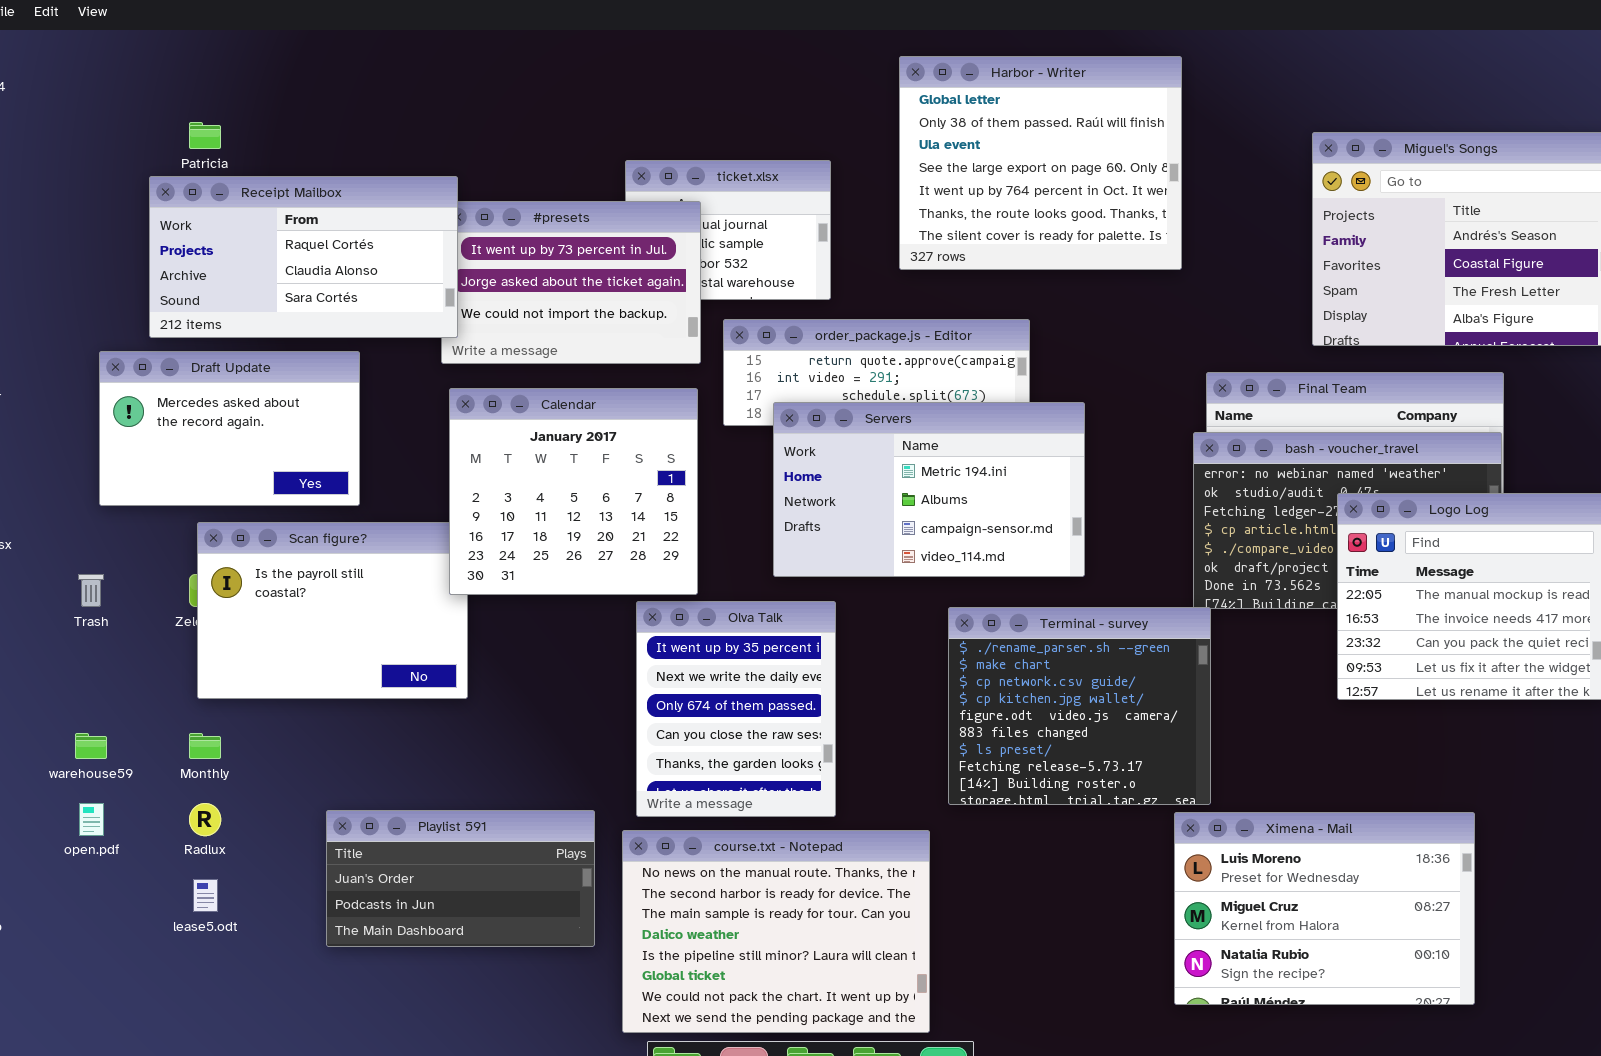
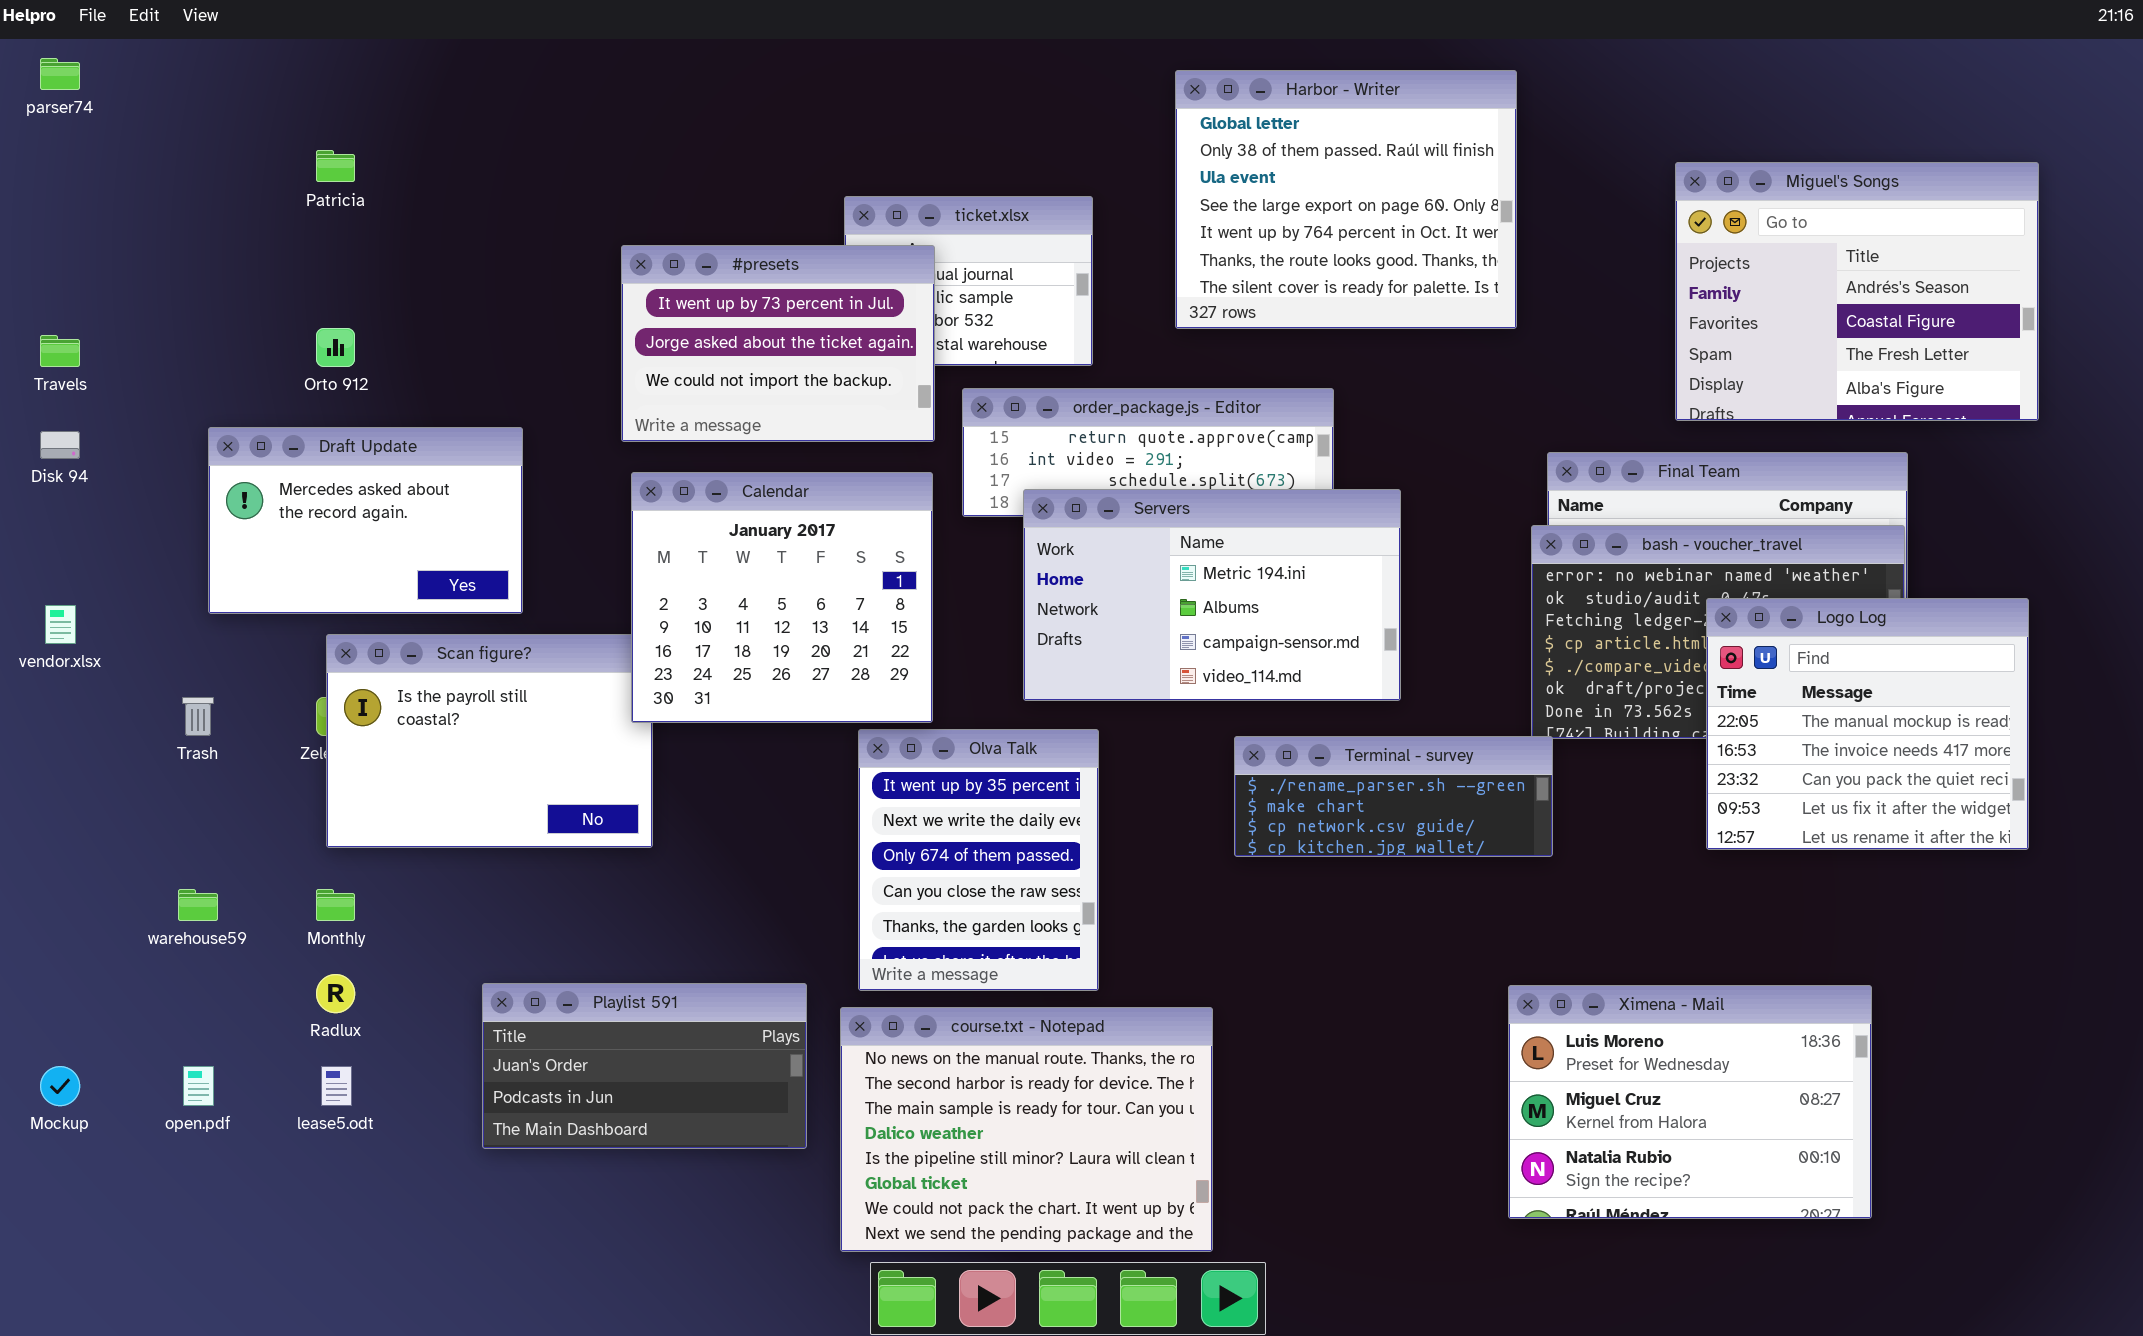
Receipt Mailbox: [149,176,458,338] -> none, closed
Terminal - survey: [948,607,1211,805] -> [1234,736,1553,857], resized
open.pdf: [79,803,104,836] -> [183,1066,214,1106], moved

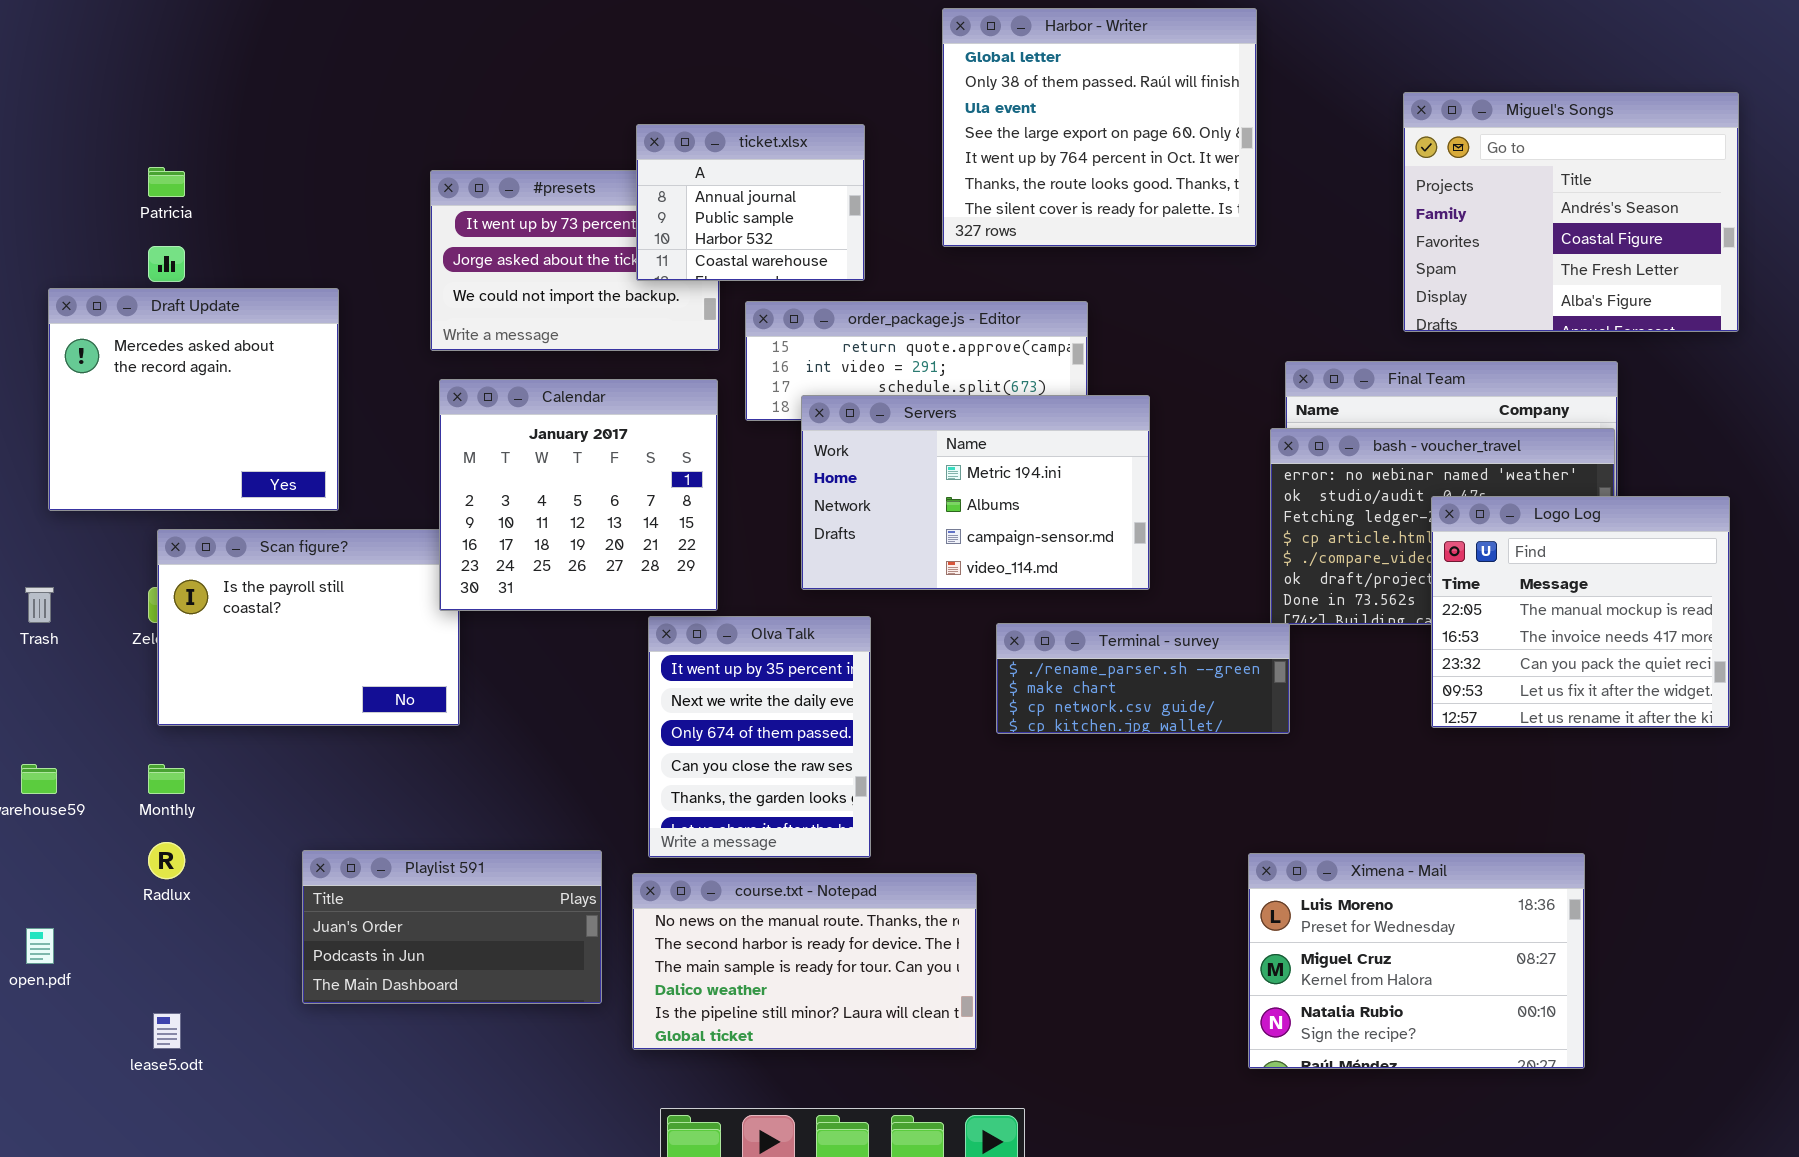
Patricia: [316,150,355,182] -> [148,167,185,197], moved
ticket.xlsx: [844,196,1093,366] -> [636,124,865,281], raised
Draft Update: [208,427,523,614] -> [48,288,339,511], resized
course.txt - Notepad: [840,1007,1213,1252] -> [632,873,977,1050], resized
lease5.odt: [321,1066,352,1106] -> [153,1013,181,1049], moved

